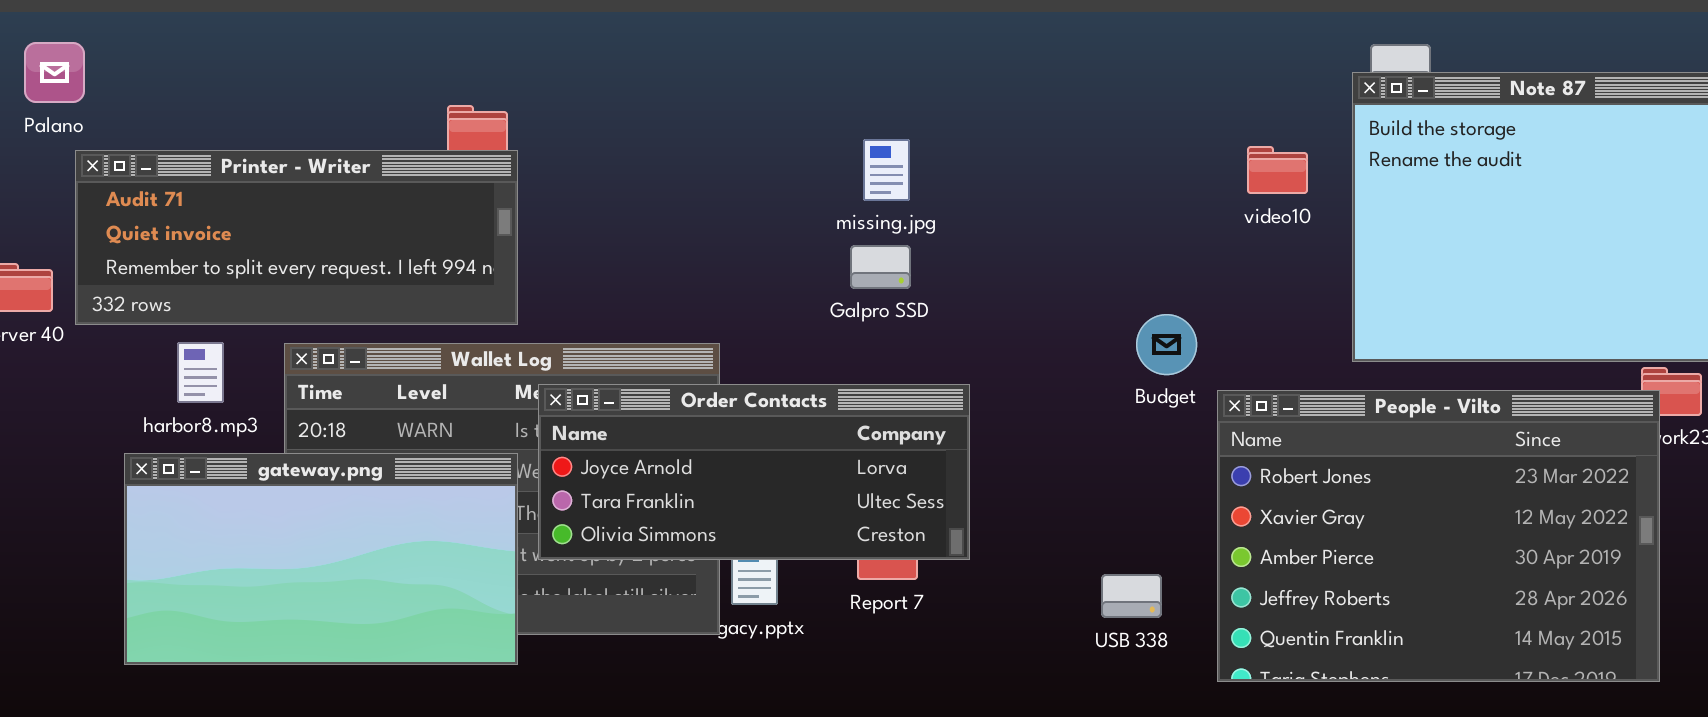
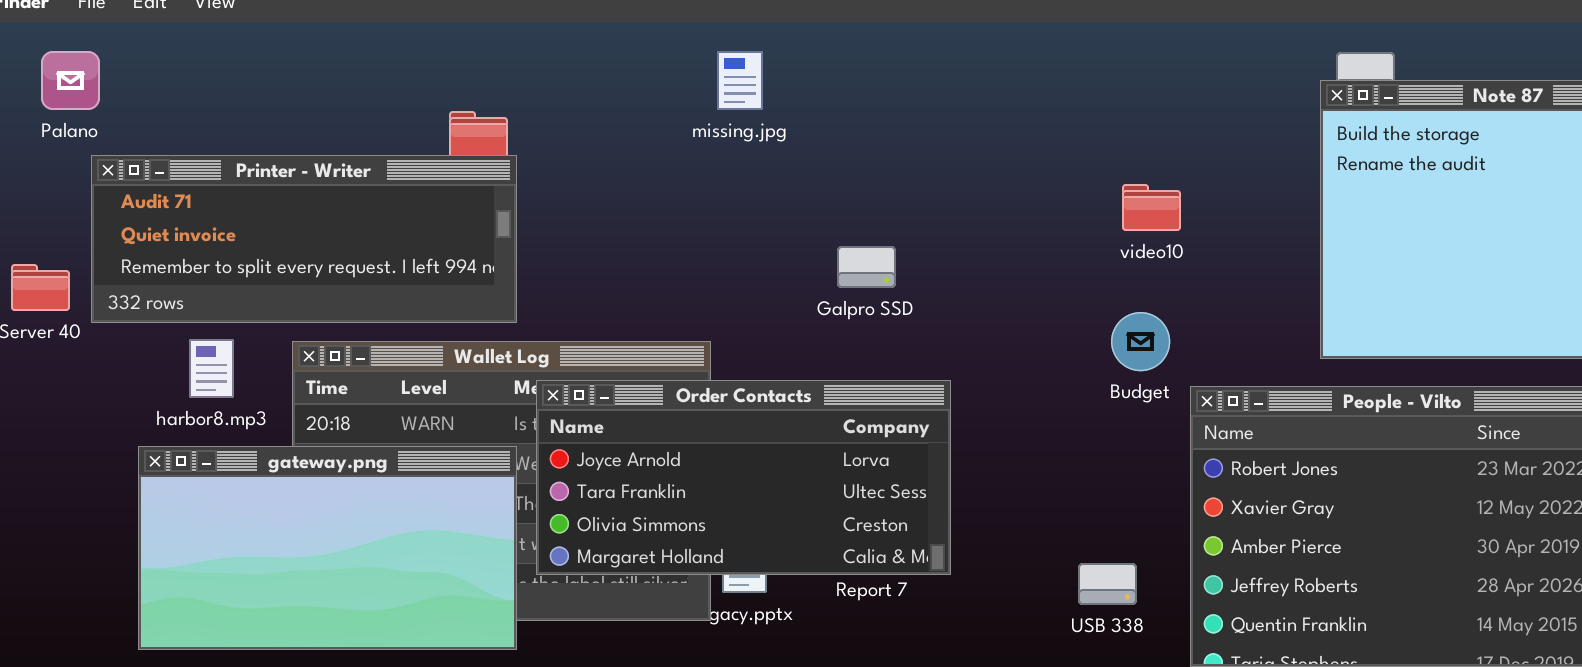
missing.jpg: [863,139,910,201] -> [717,51,763,110], moved
video10: [1247,146,1308,194] -> [1122,184,1181,231], moved
Order Contacts: [538,384,970,560] -> [536,380,951,575], resized

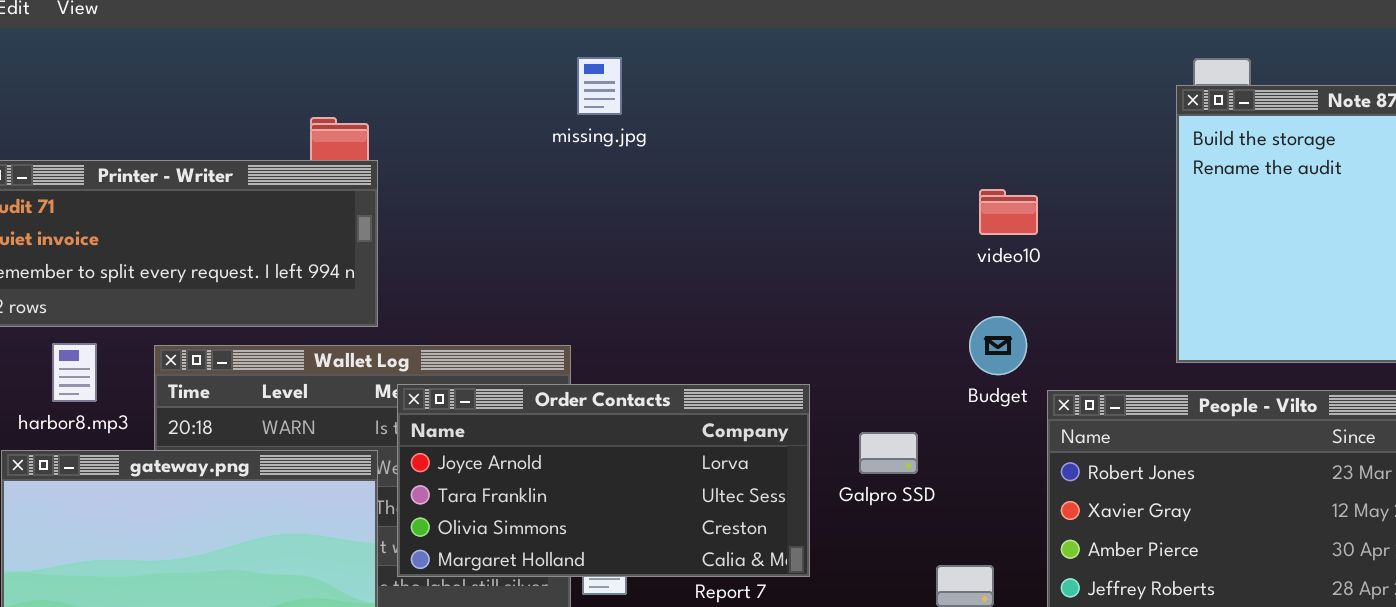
Galpro SSD: [837,246,896,288] -> [859,432,918,474], moved

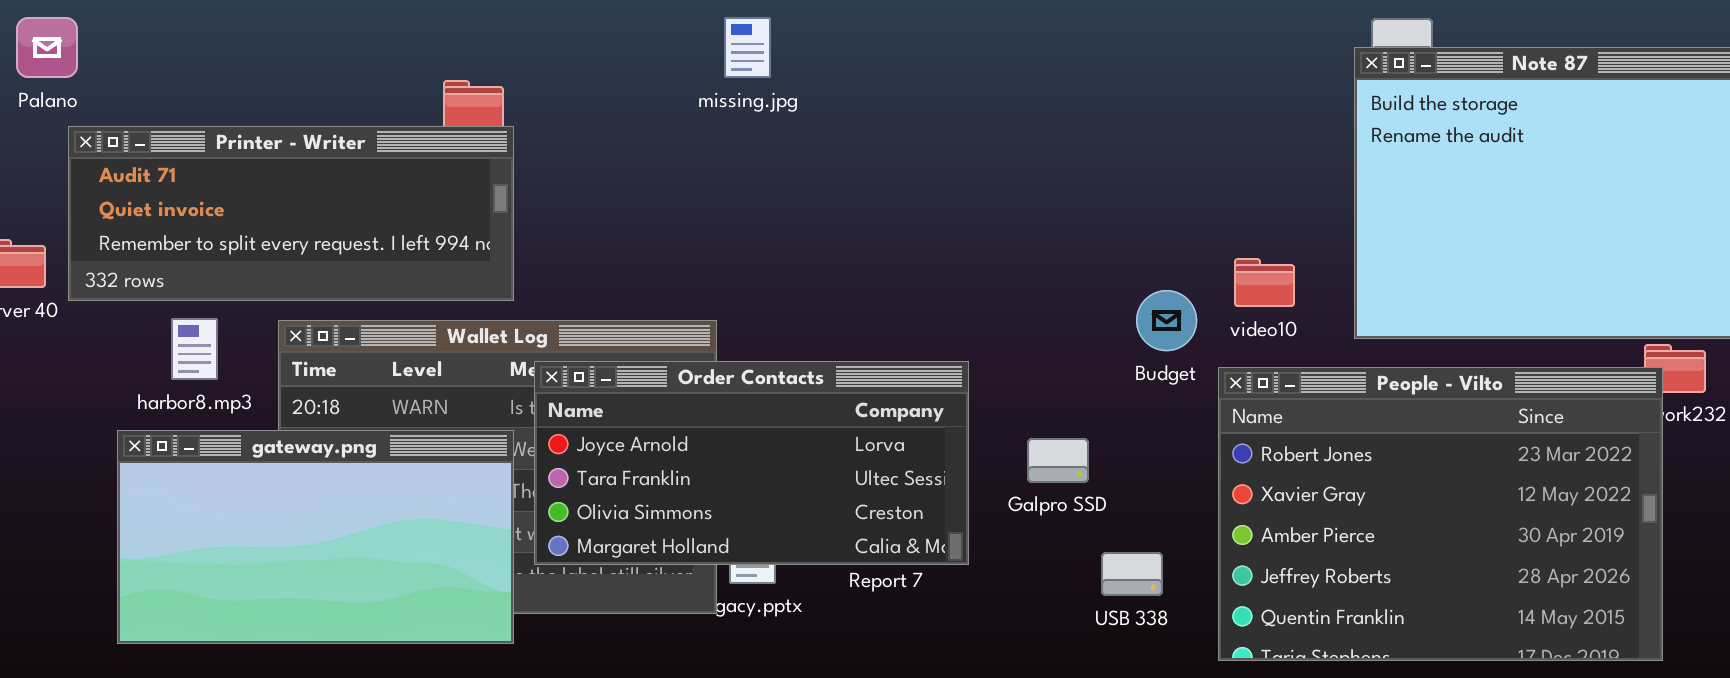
video10: [979,189,1038,235] -> [1234,258,1295,307], moved
Galpro SSD: [859,432,918,474] -> [1027,438,1089,483], moved

